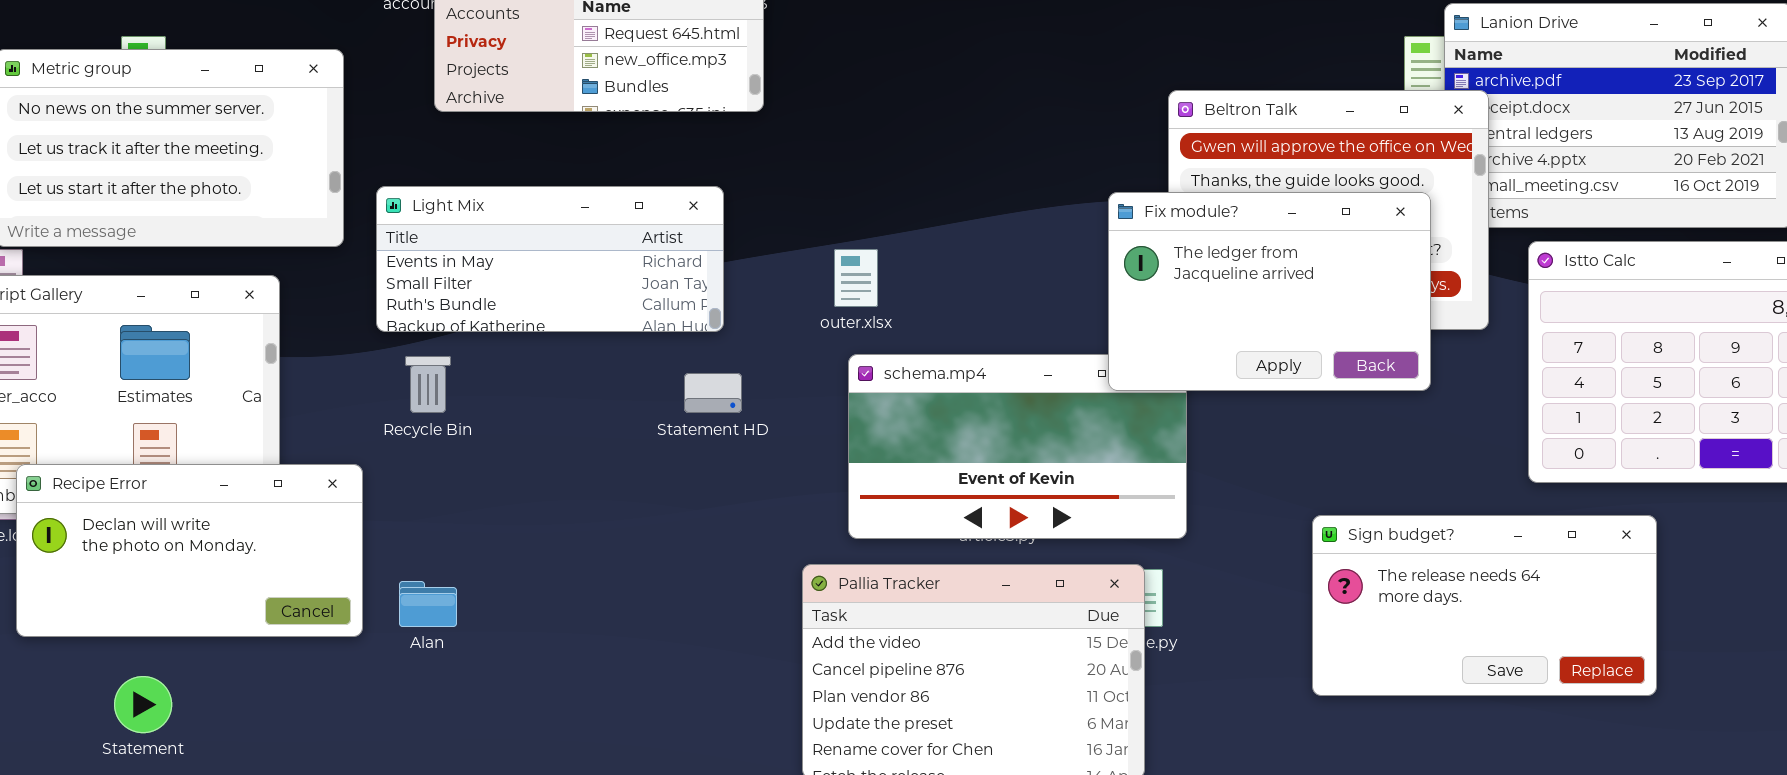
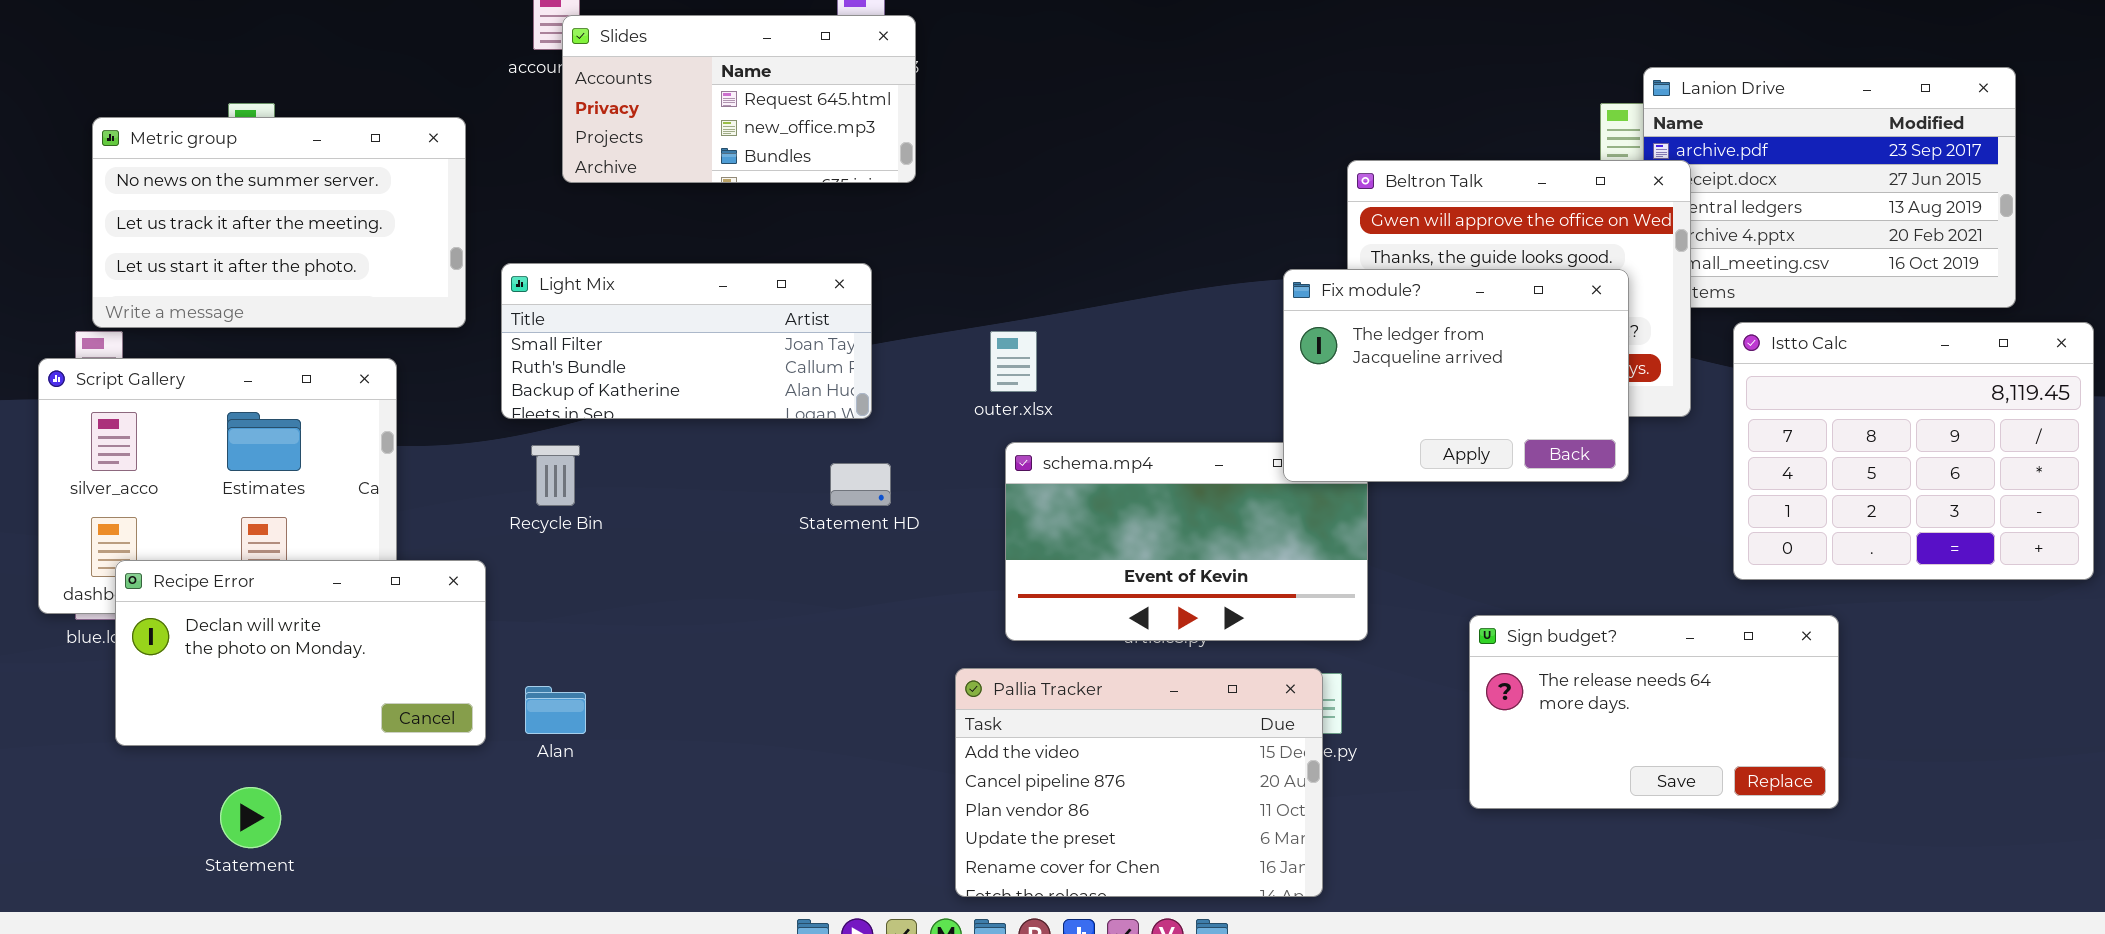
Light Mix: [376,186,724,332] -> [501,263,872,419], scrolled down 1 row
Sign budget?: [1312,515,1657,696] -> [1469,615,1839,809], moved

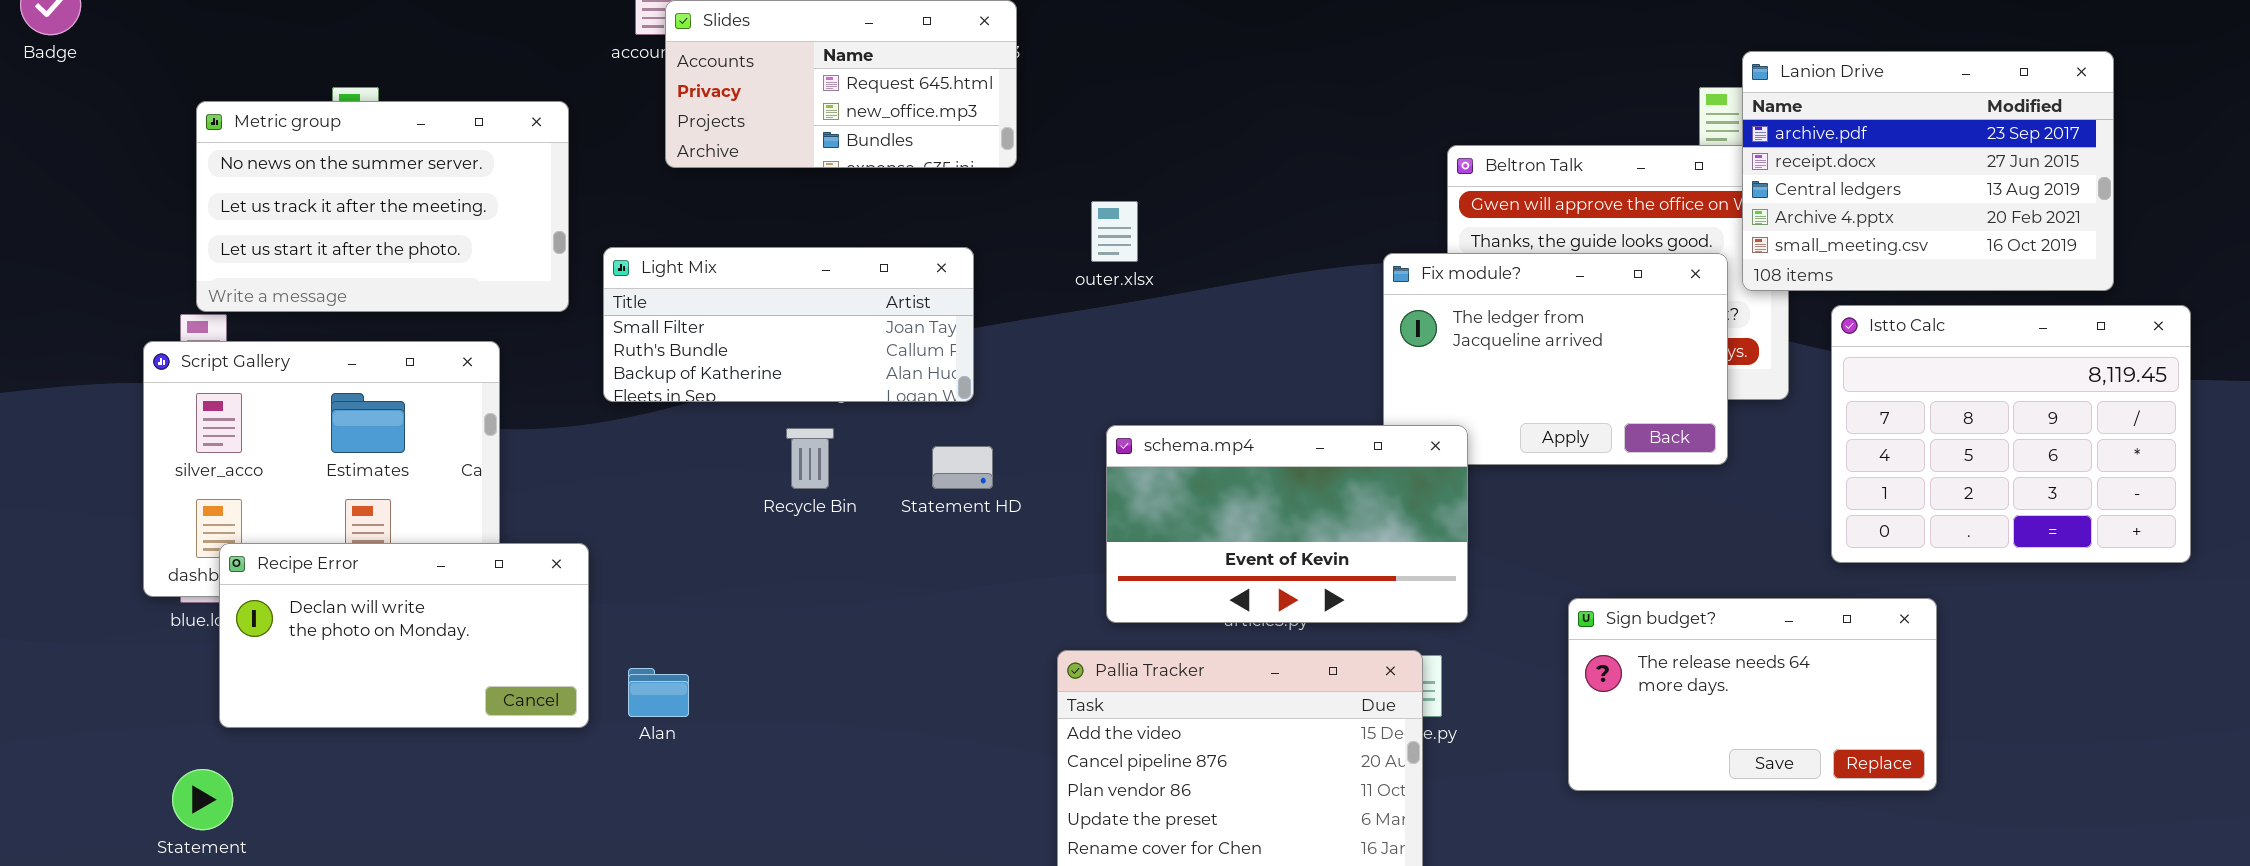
Lanion Drive: [1643,67,2016,308] -> [1742,51,2114,291], raised
outer.xlsx: [990,331,1037,392] -> [1091,201,1138,262], moved
schema.mp4: [1005,442,1368,641] -> [1106,425,1468,623], raised
Recycle Bin: [531,445,580,506] -> [786,428,834,489], moved
Statement: [220,787,281,848] -> [172,769,233,830], moved

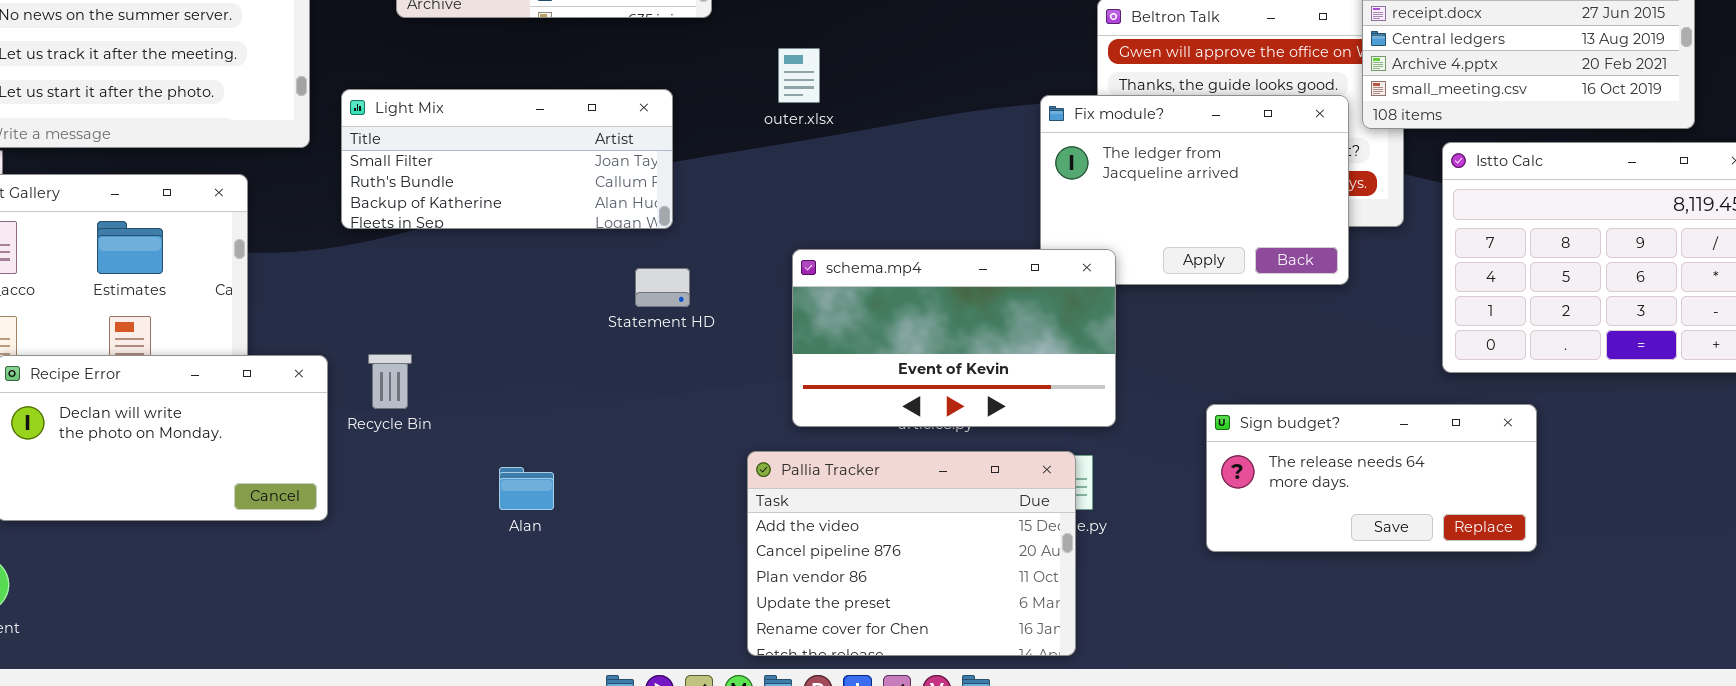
Recycle Bin: [786,428,834,489] -> [368,354,412,409], moved
Sign budget?: [1568,598,1937,791] -> [1206,404,1537,552], resized
Alan: [628,668,689,717] -> [499,467,554,510], moved

